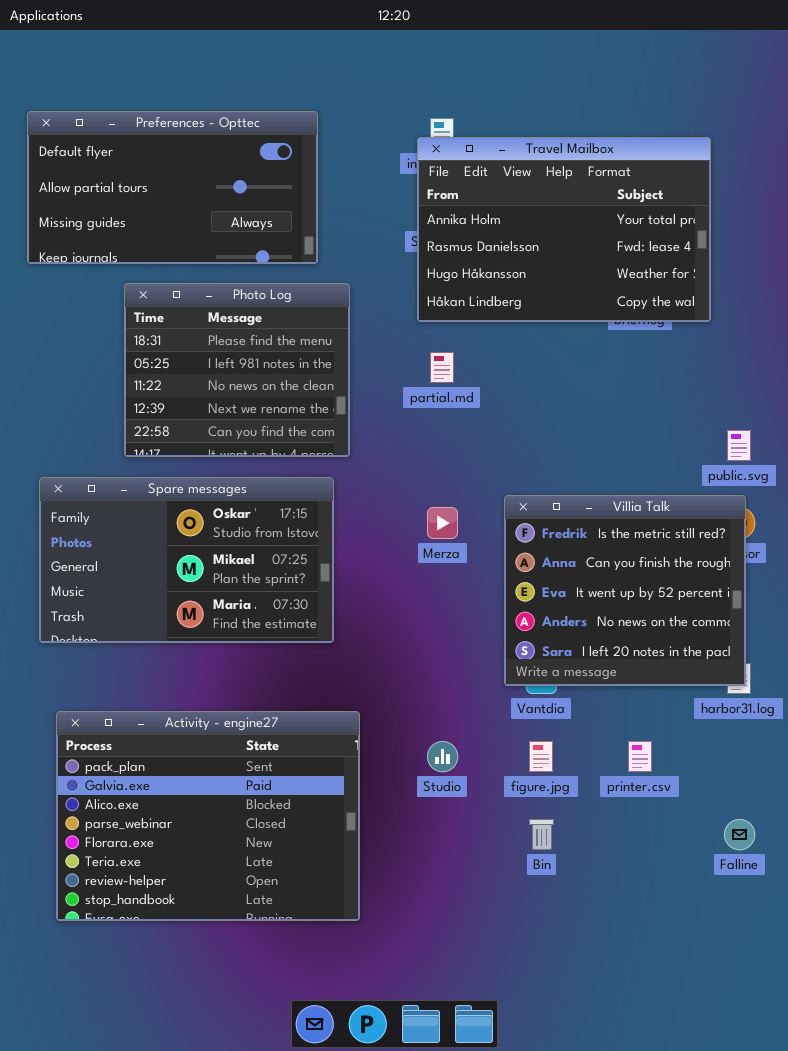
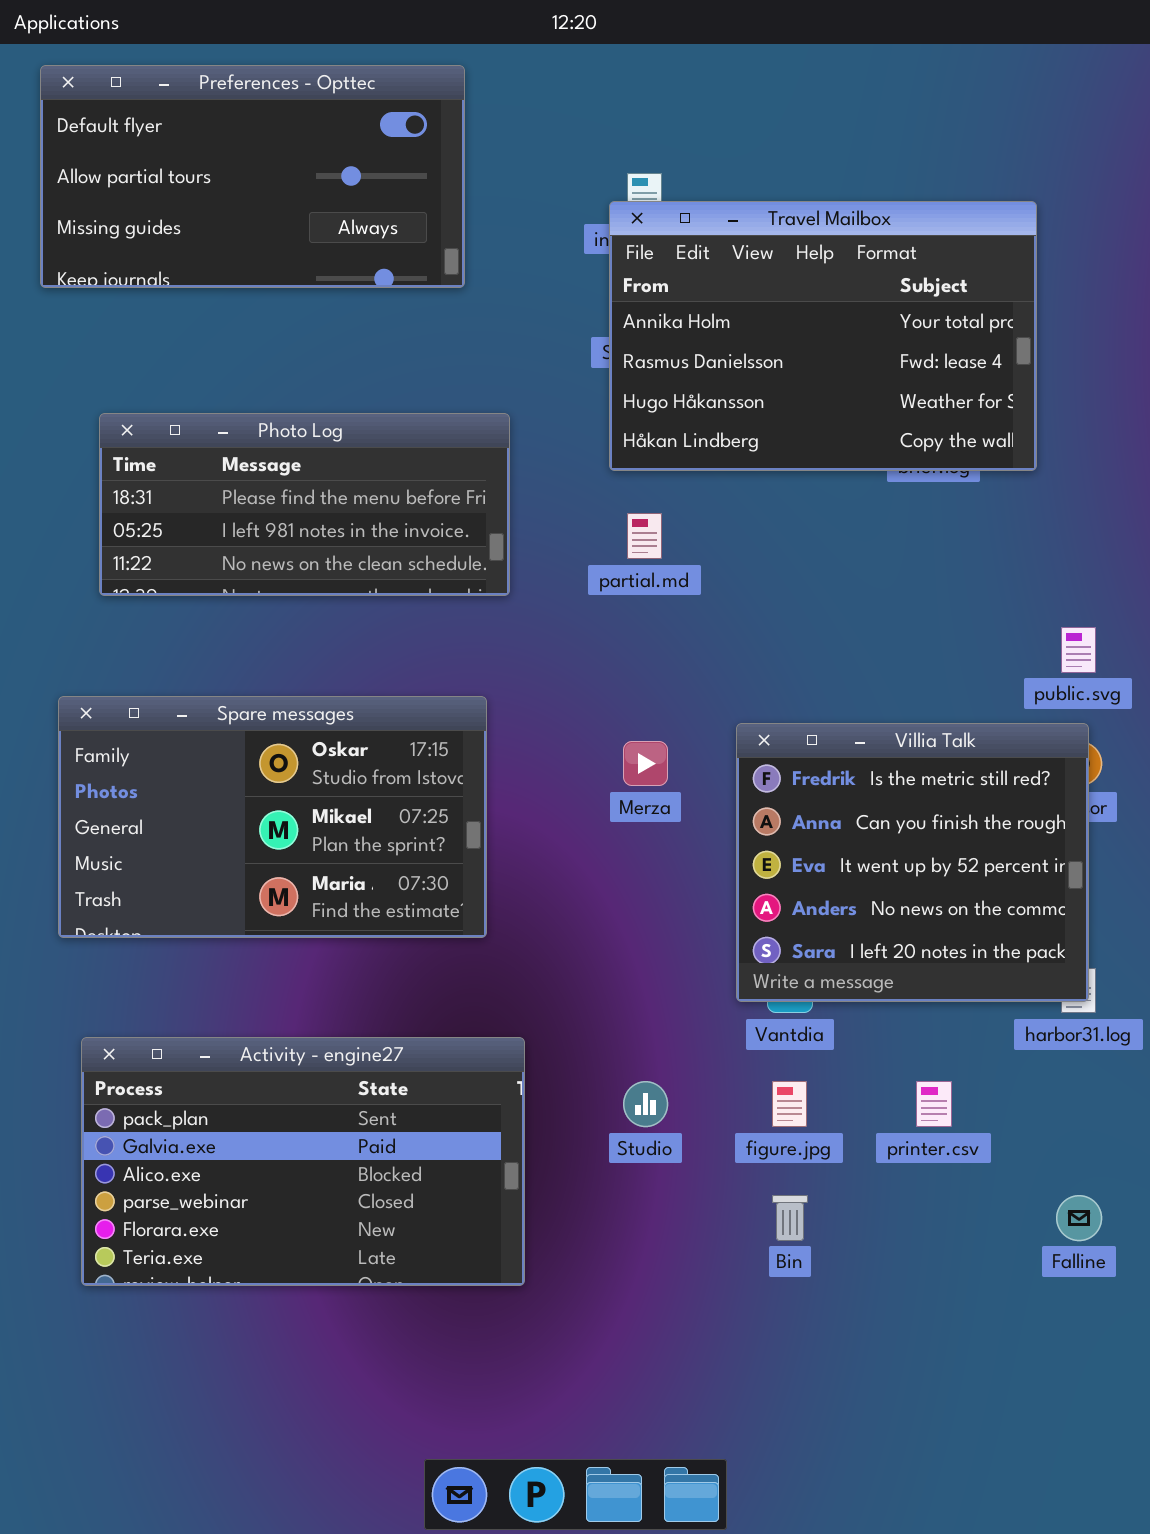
Preferences - Opttec: [27,111,318,264] -> [40,65,465,288], moved
Photo Log: [124,283,350,457] -> [99,413,510,596], resized
Activity - engine27: [56,711,360,921] -> [81,1037,525,1286], resized

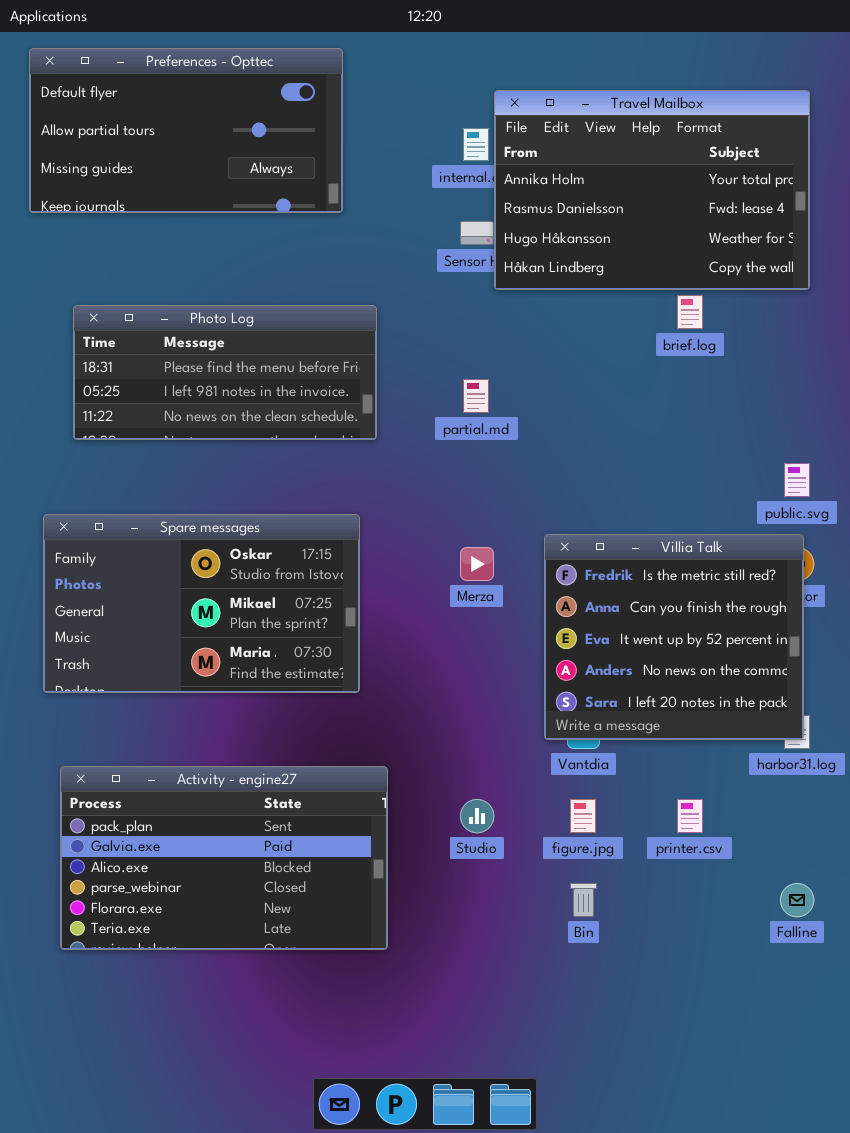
Travel Mailbox: [609,201,1037,471] -> [494,90,810,290], moved

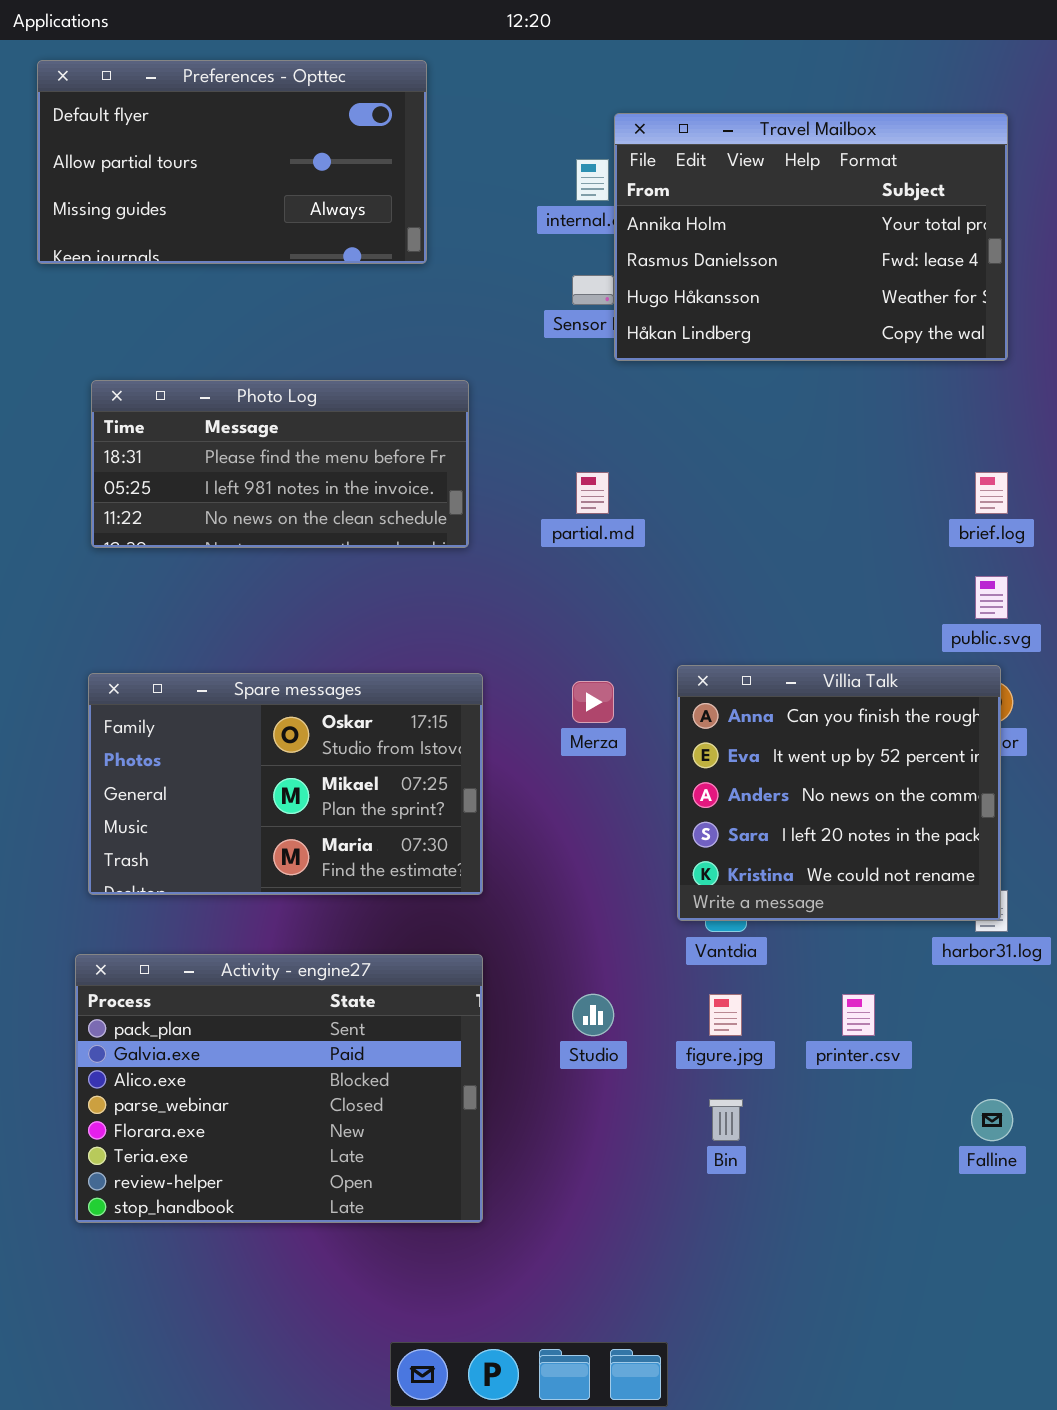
brief.log: [677,295,703,329] -> [975,472,1008,514], moved
Spare messages: [43,514,360,693] -> [88,673,483,895], moved
Villia Talk: [544,534,804,740] -> [677,665,1001,921], scrolled down 1 row
Activity - engine27: [60,766,388,950] -> [75,954,483,1223], resized

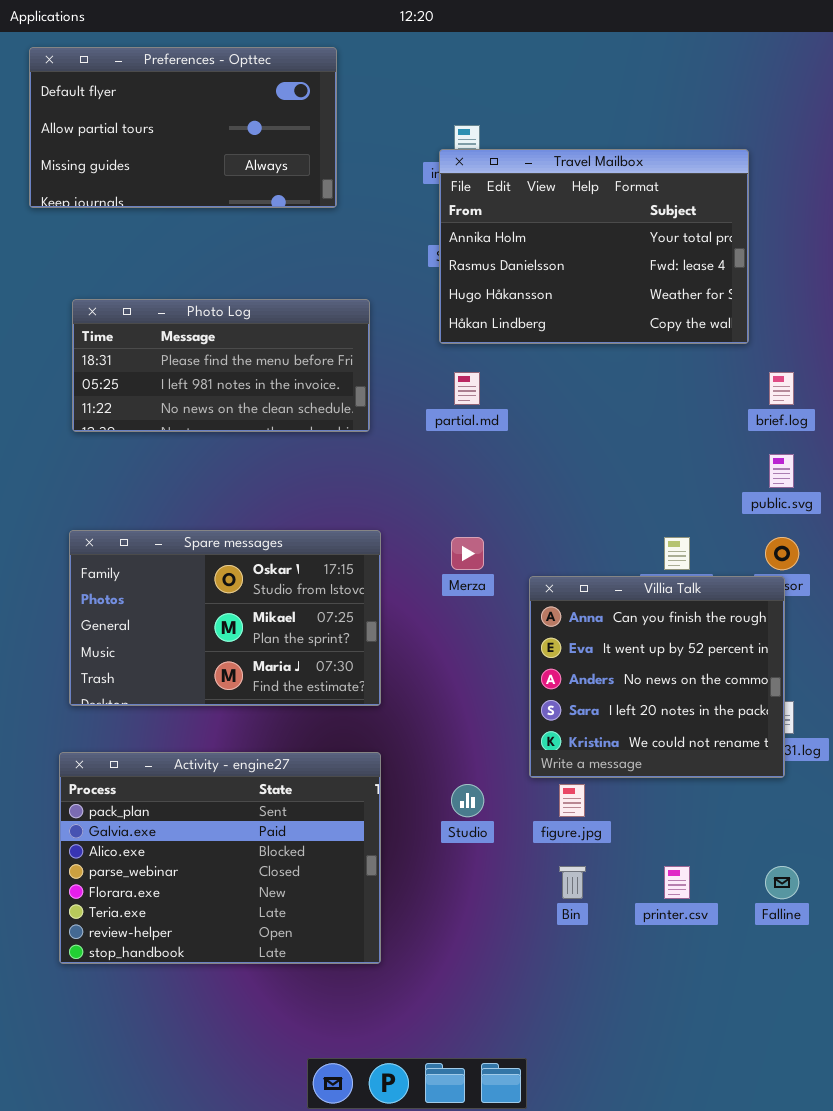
Travel Mailbox: [614,113,1008,361] -> [439,149,749,344], moved
Villia Talk: [677,665,1001,921] -> [529,576,785,778], moved
printer.csv: [842,994,875,1036] -> [664,866,690,899], moved

